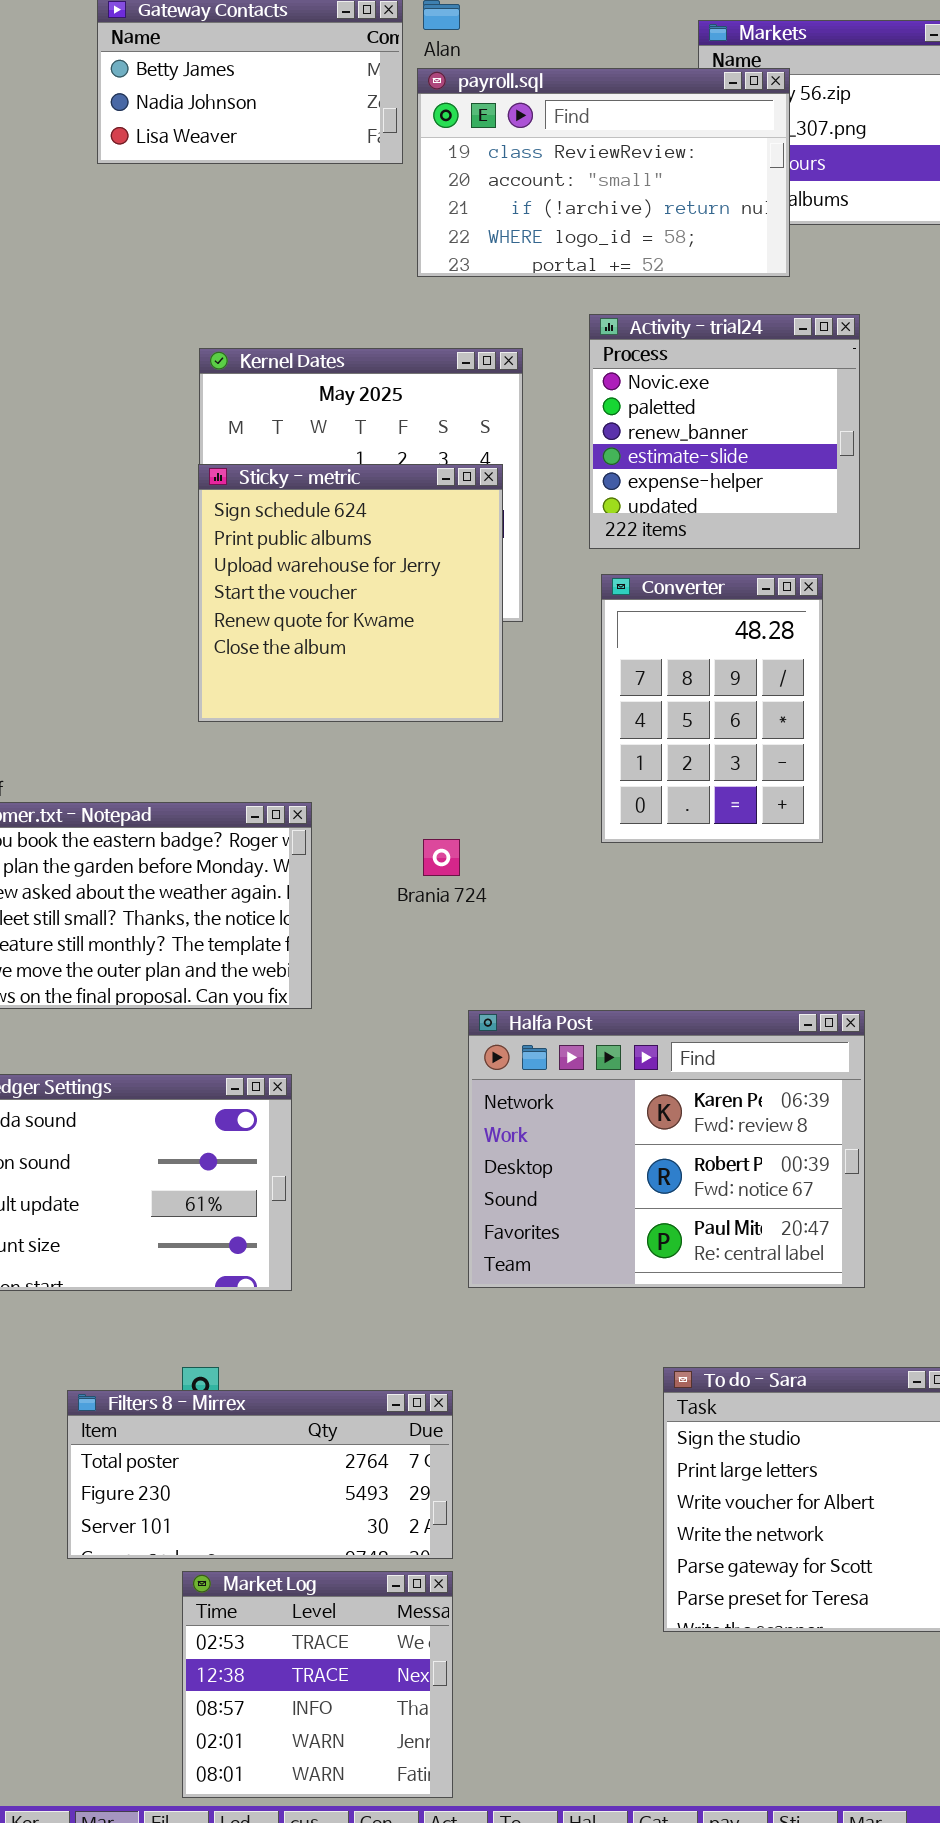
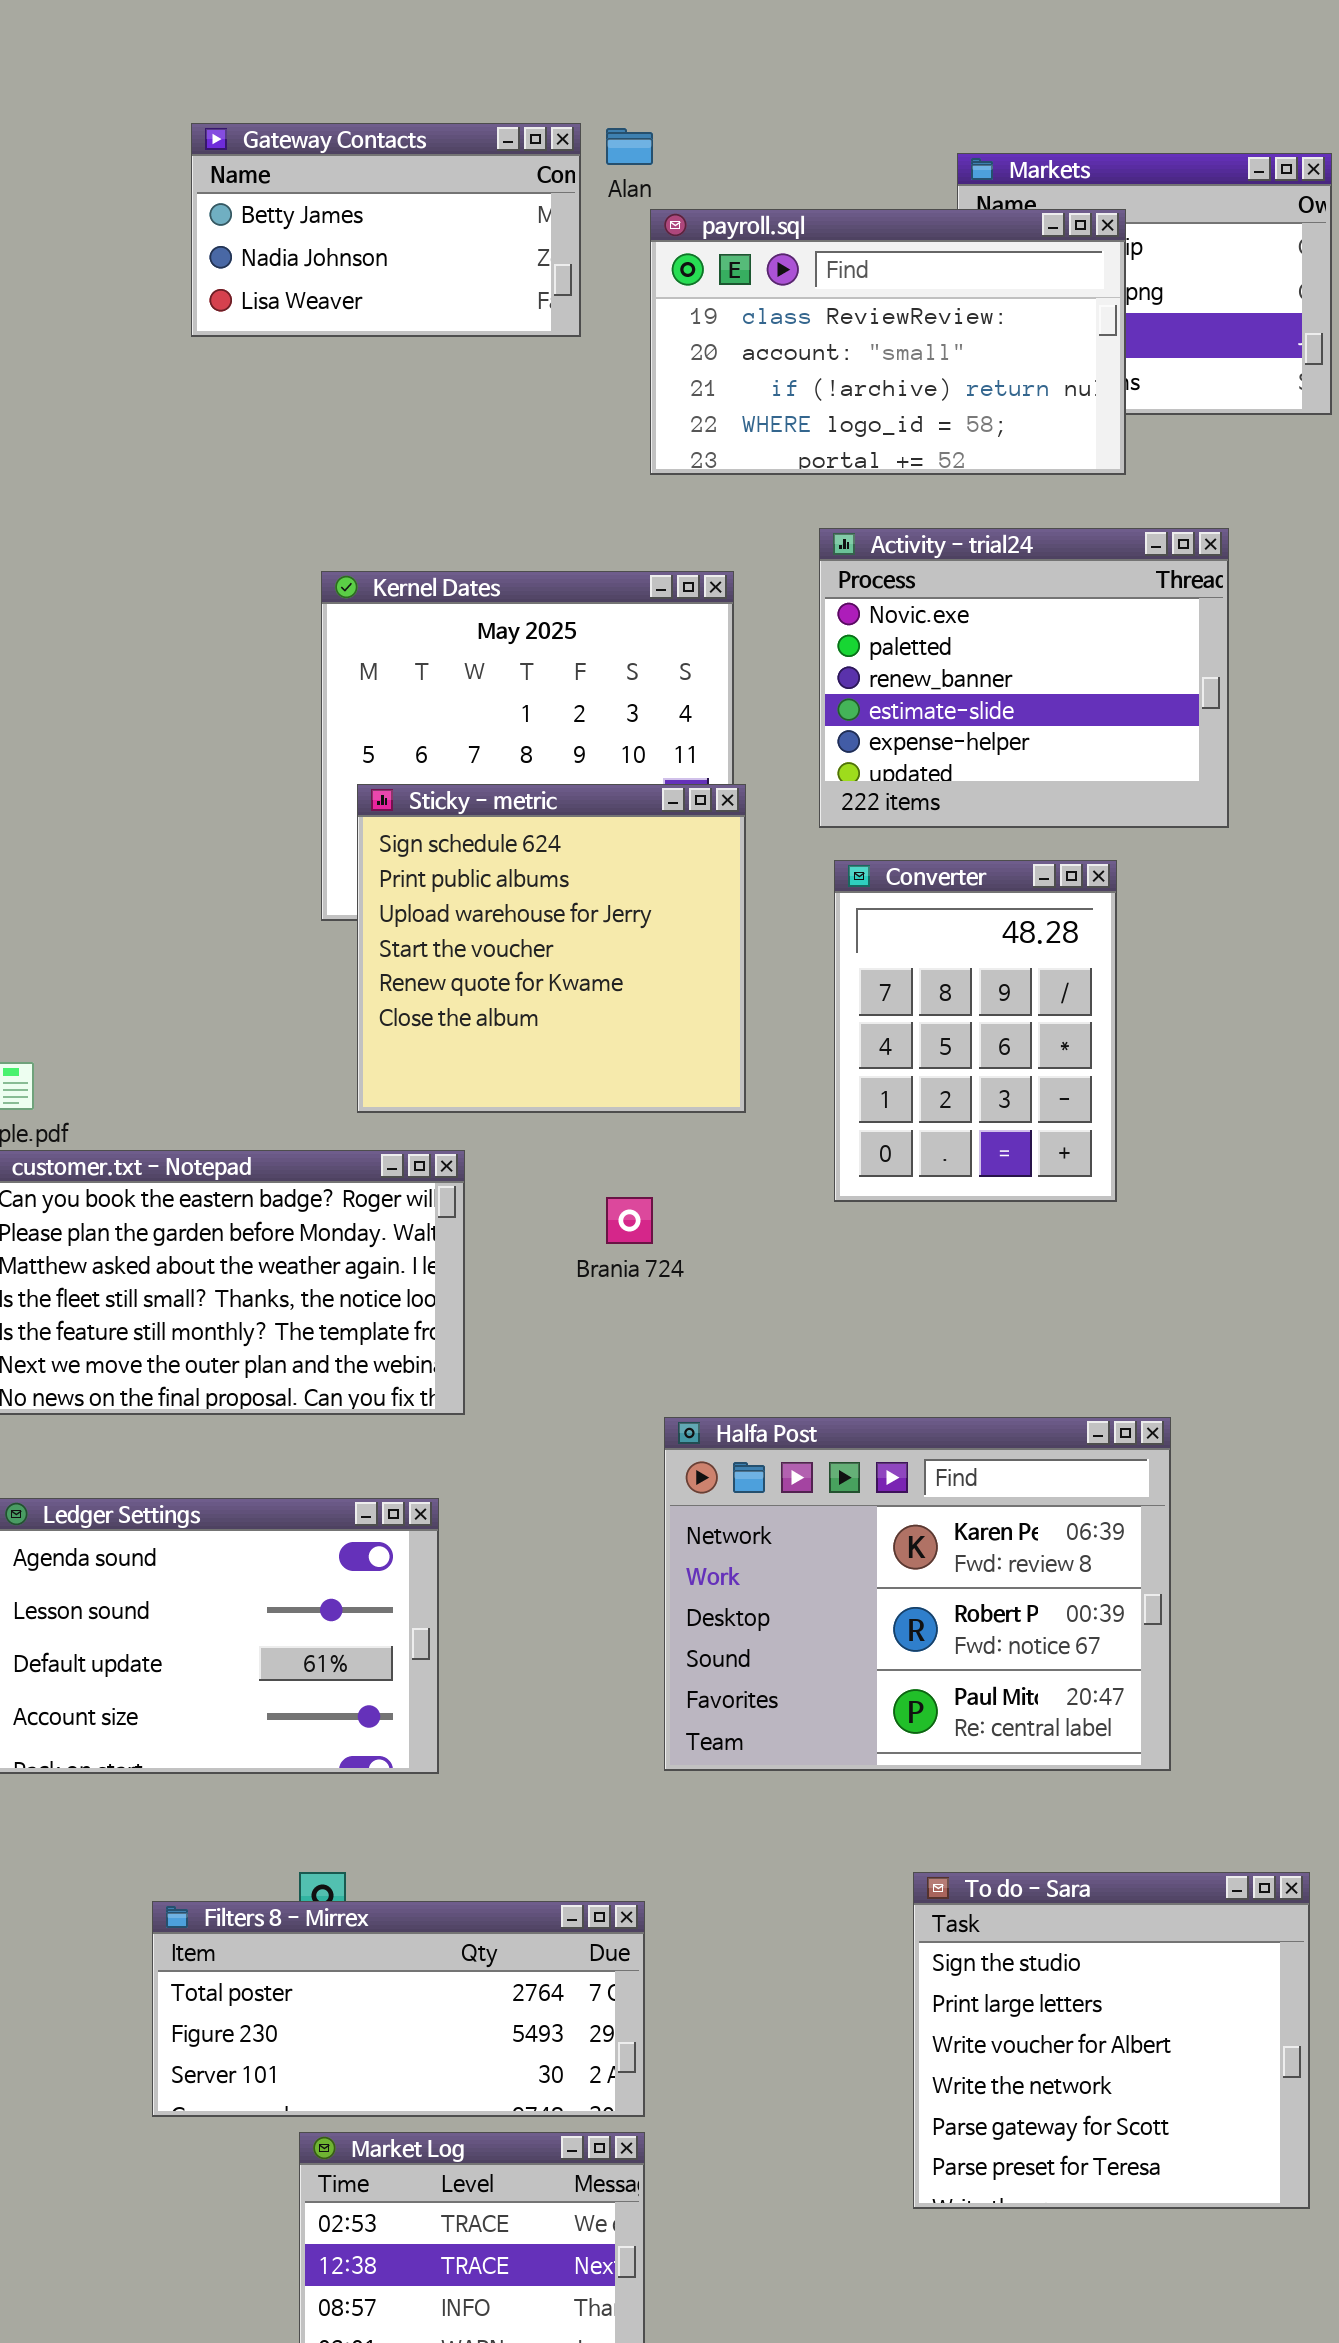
payroll.sql: [417,68,790,277] -> [650,209,1126,475], moved
Activity - trial24: [589,314,860,549] -> [819,528,1229,828], resized
Sticky - metric: [198,464,503,722] -> [357,784,746,1113], moved

